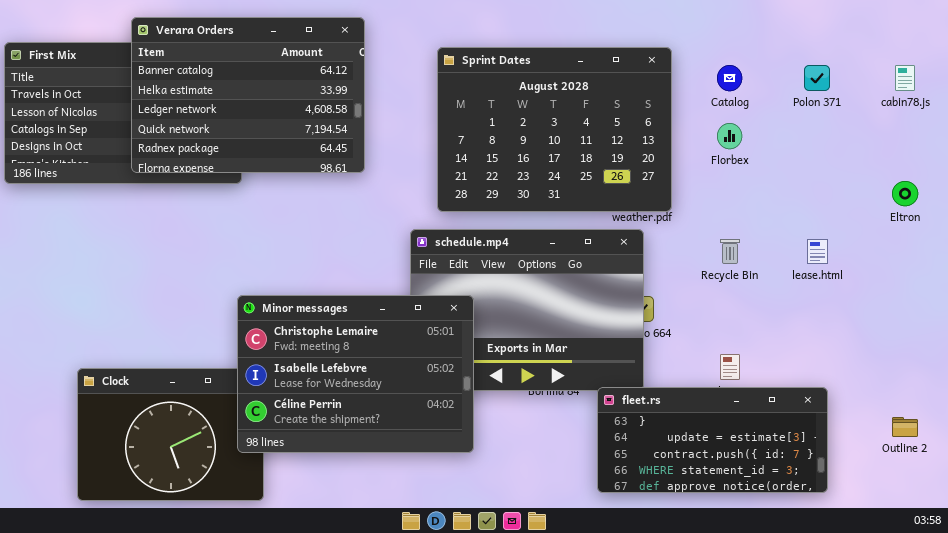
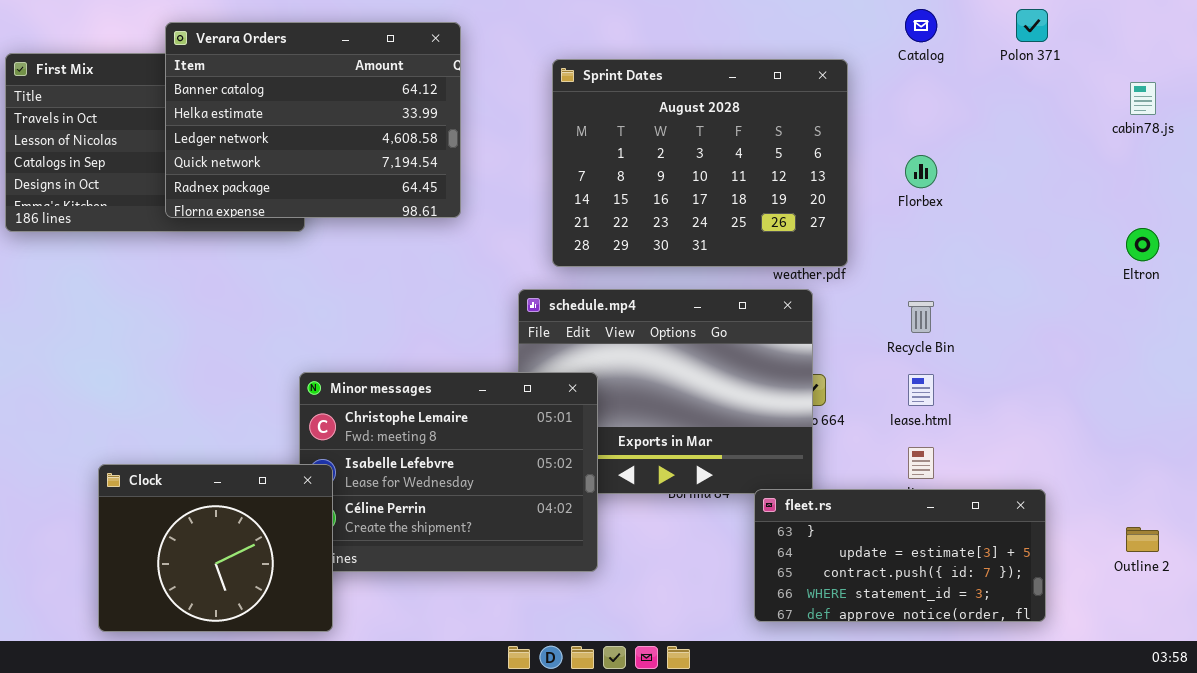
Catalog: [717,65,742,91] -> [905,9,937,42], moved
Polon 371: [804,65,830,91] -> [1016,9,1048,42], moved
lease.html: [807,239,828,264] -> [908,374,934,406], moved
Clock: [77,368,264,501] -> [98,464,333,632], raised

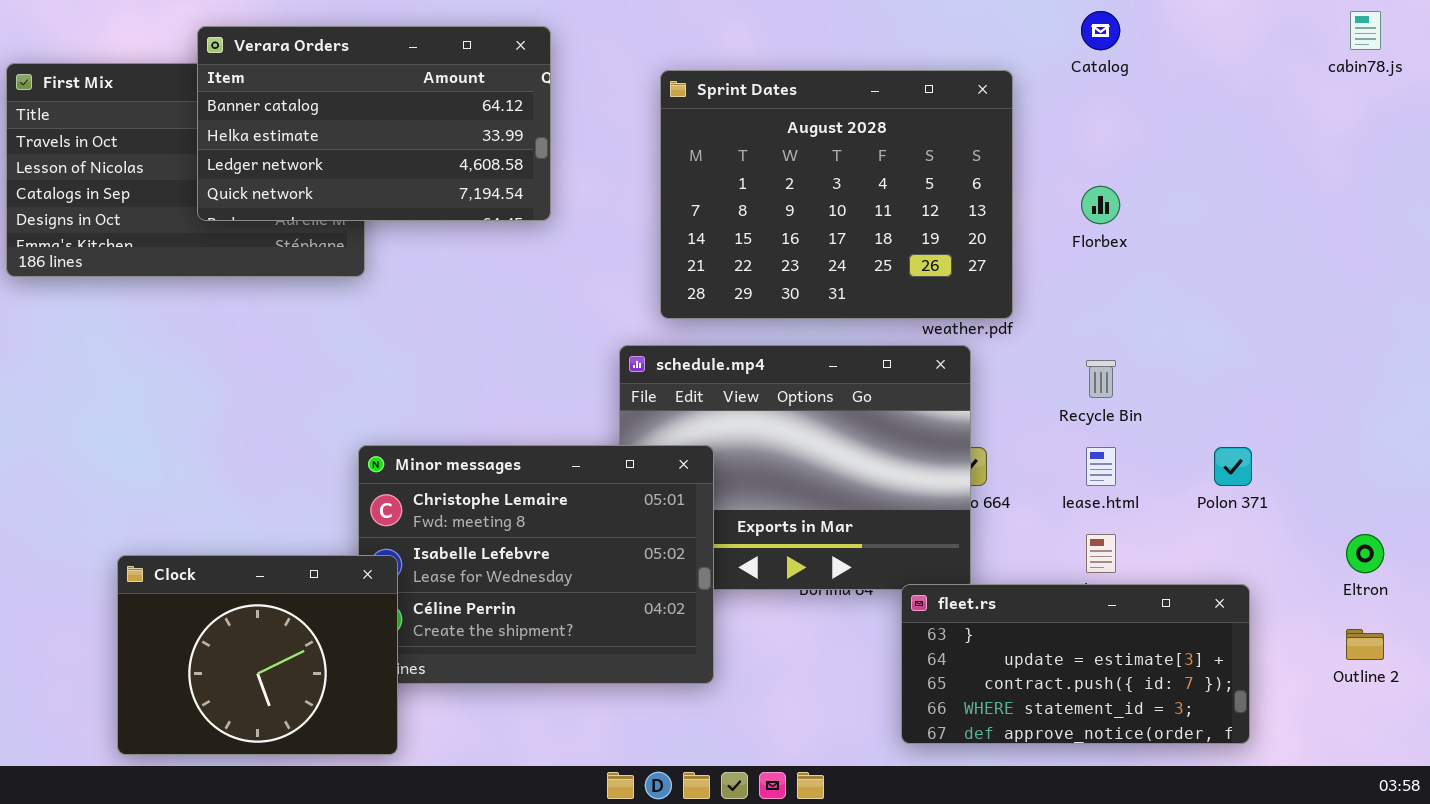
Polon 371: [1016,9,1048,42] -> [1214,447,1252,486], moved
Verara Orders: [165,22,461,218] -> [197,26,551,221], resized
cabin78.js: [1130,82,1156,115] -> [1350,11,1381,50], moved
Eltron: [1126,228,1159,261] -> [1346,534,1384,573], moved

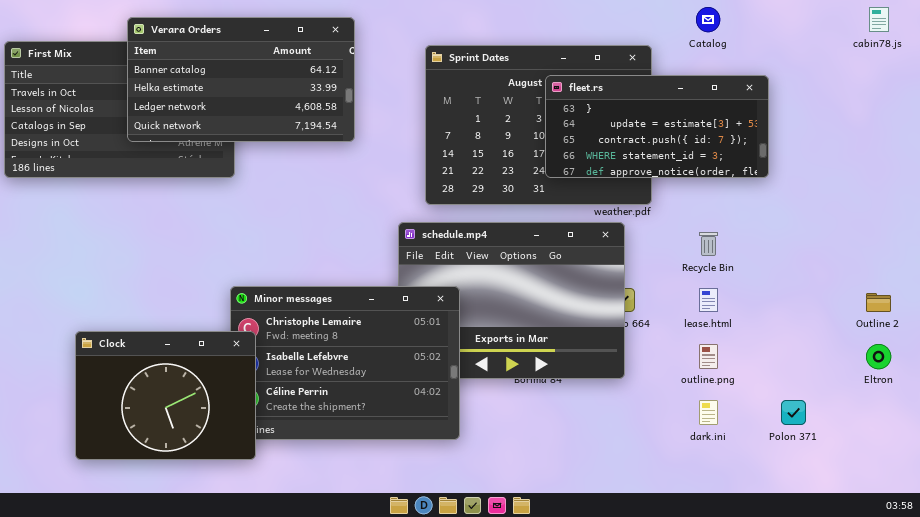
Polon 371: [1214,447,1252,486] -> [781,400,806,425], moved
Clock: [117,555,398,755] -> [75,331,256,460], moved
fleet.rs: [901,584,1250,744] -> [545,75,769,178], moved
Outline 2: [1346,629,1384,660] -> [866,293,891,312], moved

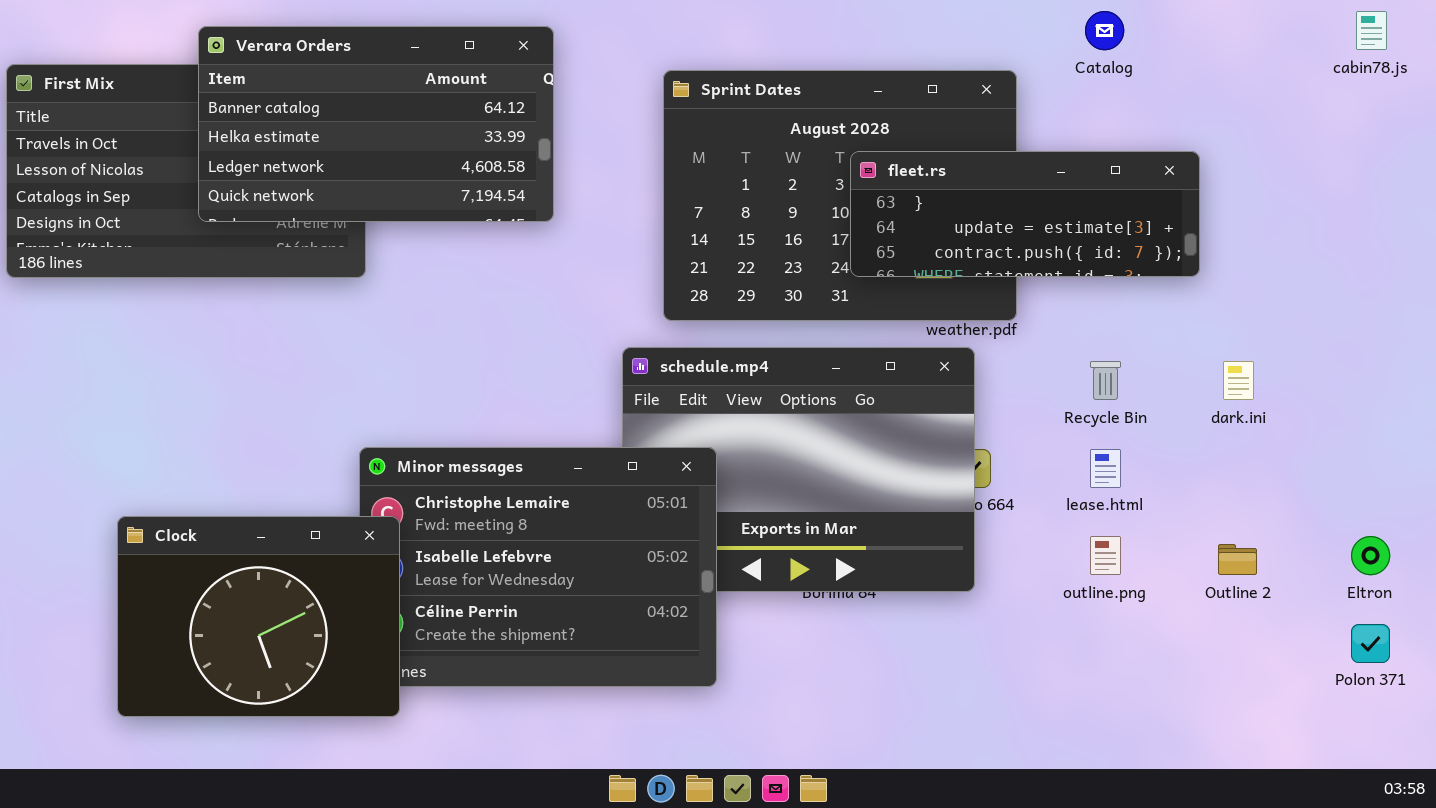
fleet.rs: [545,75,769,178] -> [850,151,1200,277], resized
Outline 2: [866,293,891,312] -> [1218,544,1257,575], moved
dark.ini: [699,400,718,425] -> [1223,361,1254,400], moved
Polon 371: [781,400,806,425] -> [1351,624,1390,663], moved

